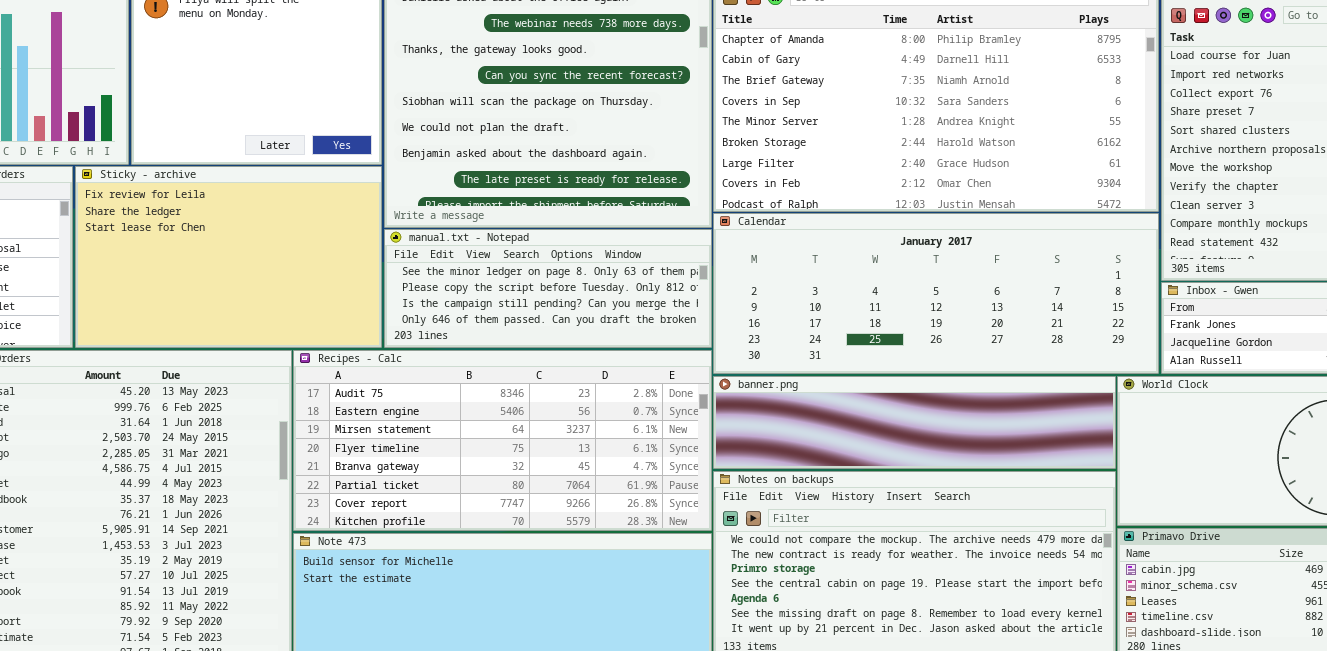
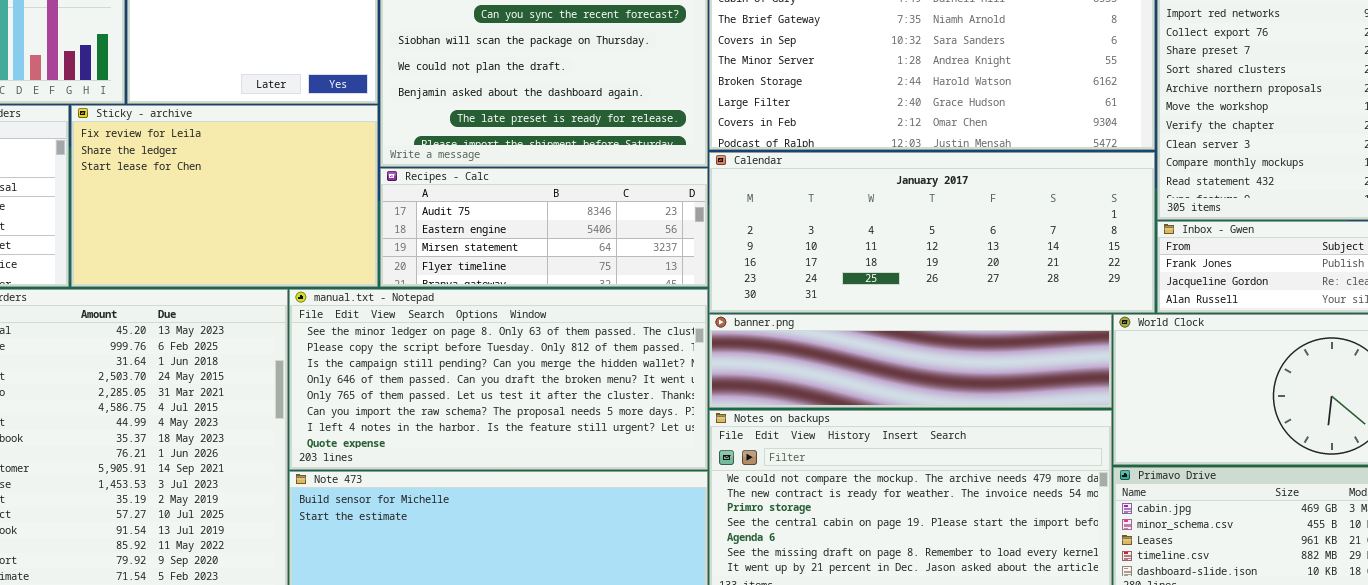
manual.txt - Notepad: [384,229,712,348] -> [289,289,708,470], moved, resized
Recipes - Calc: [293,350,712,531] -> [380,168,708,287], moved, resized

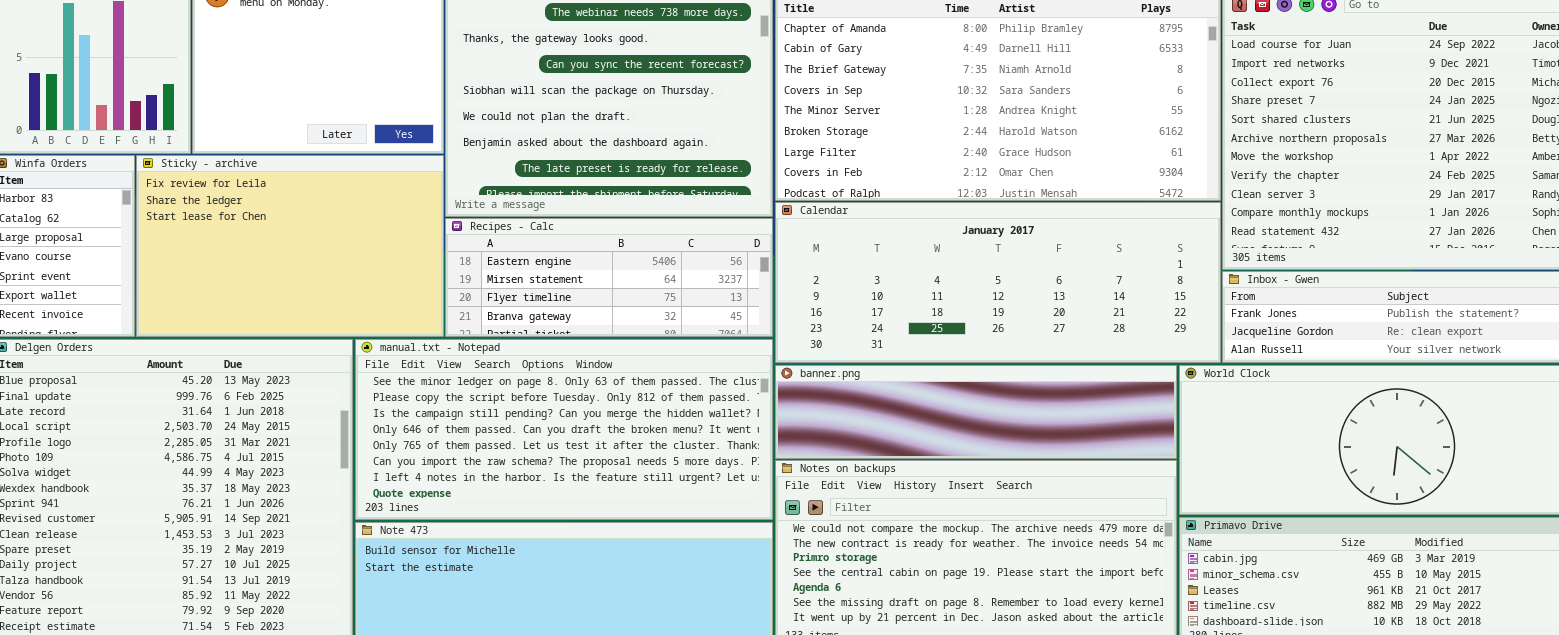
Recipes - Calc: [380,168,708,287] -> [445,218,773,337], scrolled down 1 row

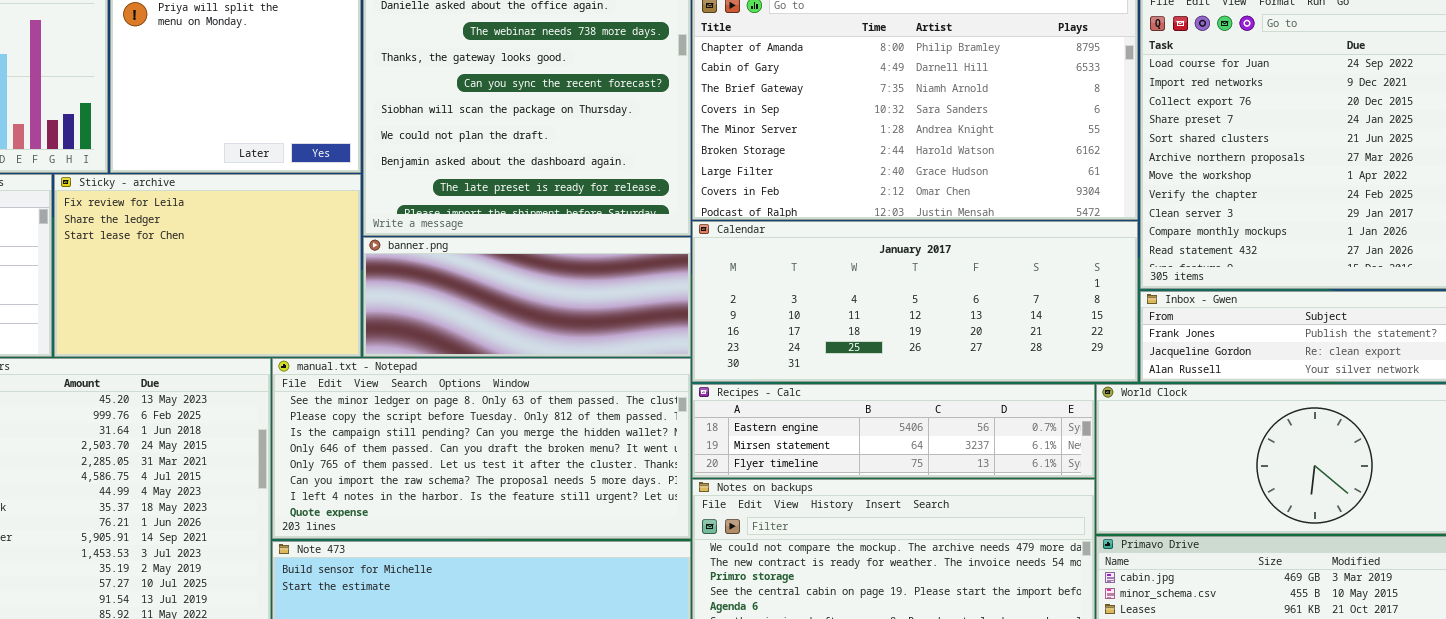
Recipes - Calc: [445,218,773,337] -> [692,384,1095,478], moved, resized
banner.png: [775,365,1177,459] -> [363,237,691,357], moved, resized

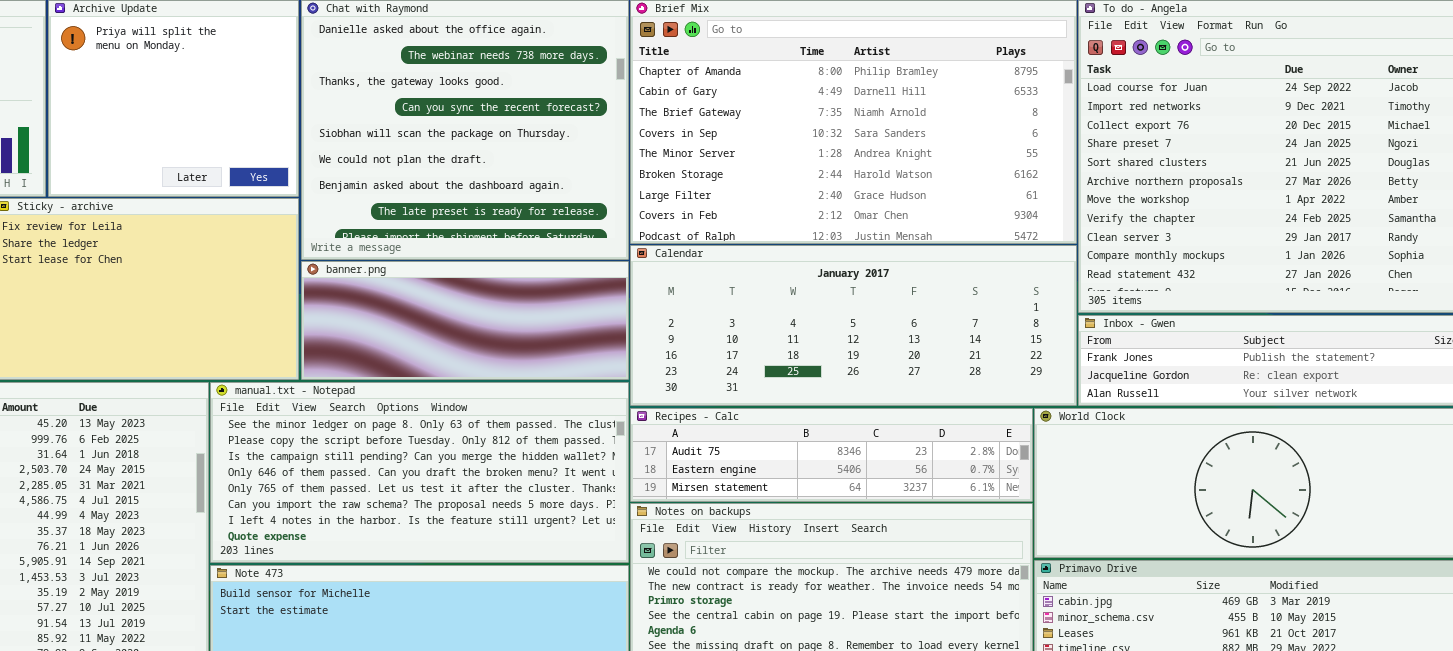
Recipes - Calc: [692,384,1095,478] -> [630,408,1033,502], scrolled up 1 row

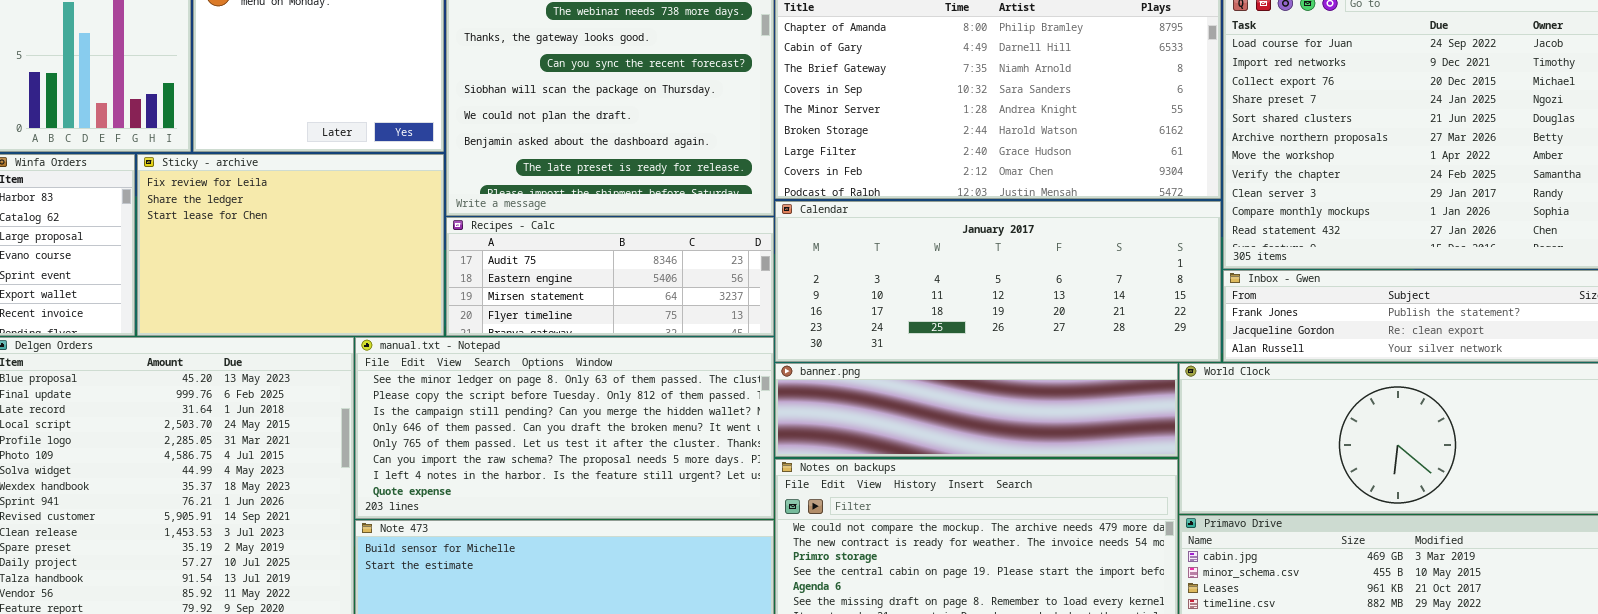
banner.png: [301,261,629,380] -> [775,363,1178,457], moved, resized
Recipes - Calc: [630,408,1033,502] -> [446,217,774,336], moved, resized

